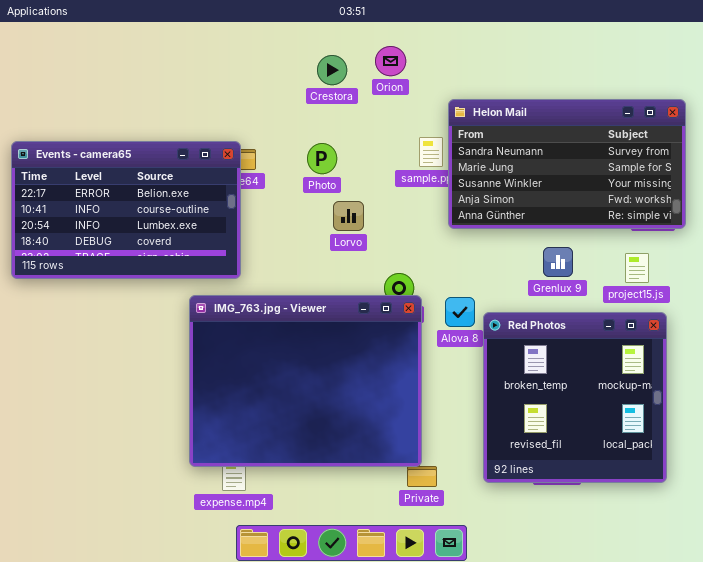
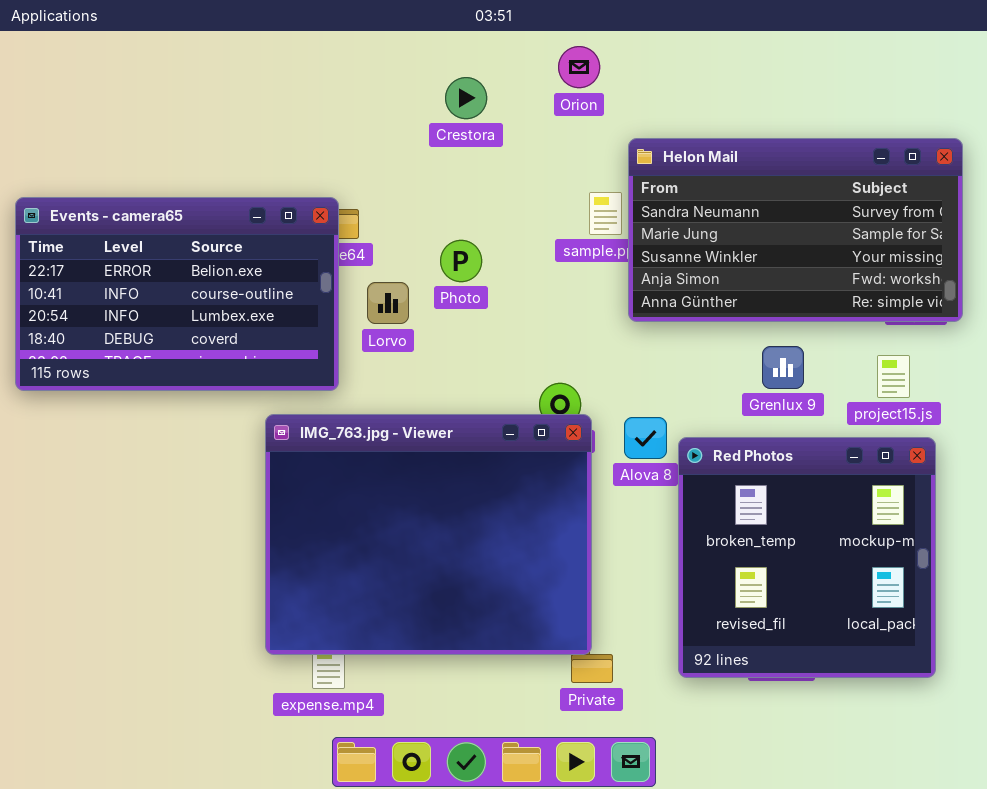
Orion: [375,46,406,76] -> [558,46,600,88], moved
Photo: [307,143,337,174] -> [440,240,482,282], moved
Lorvo: [333,201,364,231] -> [367,282,409,324], moved

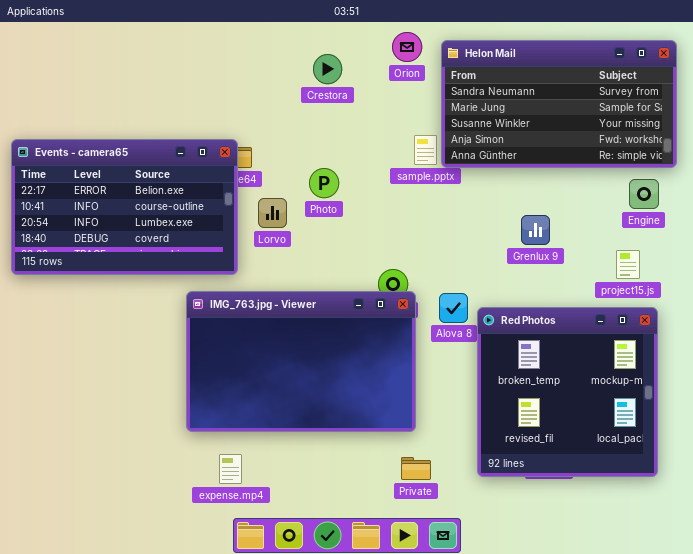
Helon Mail: [628,138,963,322] -> [441,40,677,168], moved
Grenlux 9: [762,346,804,389] -> [521,215,550,245], moved
IMG_763.jpg - Viewer: [265,414,592,655] -> [186,291,416,432], resized

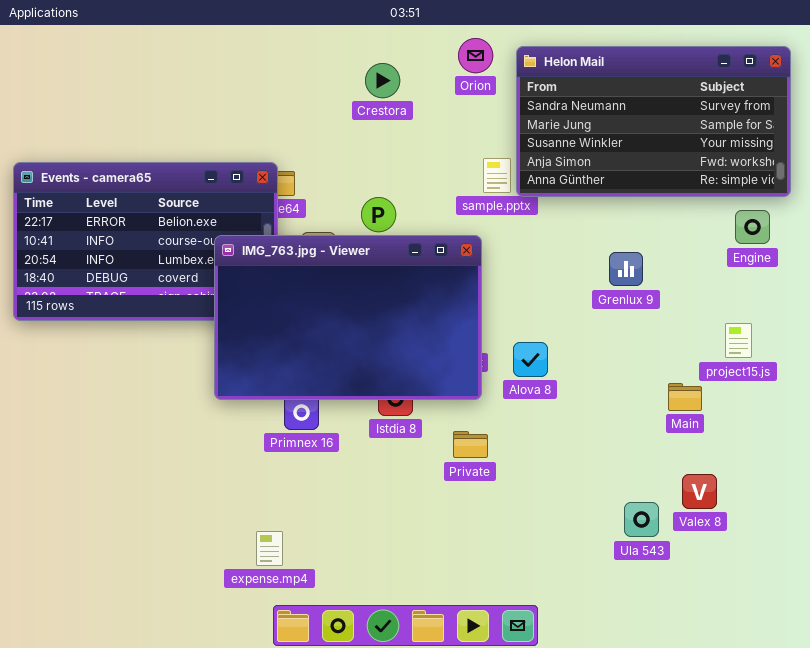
project15.js: [616,250,640,279] -> [725,323,752,358], moved
IMG_763.jpg - Viewer: [186,291,416,432] -> [214,235,482,400], moved
Red Photos: [477,307,658,477] -> none, closed
Private: [401,457,431,480] -> [453,431,488,458], moved

